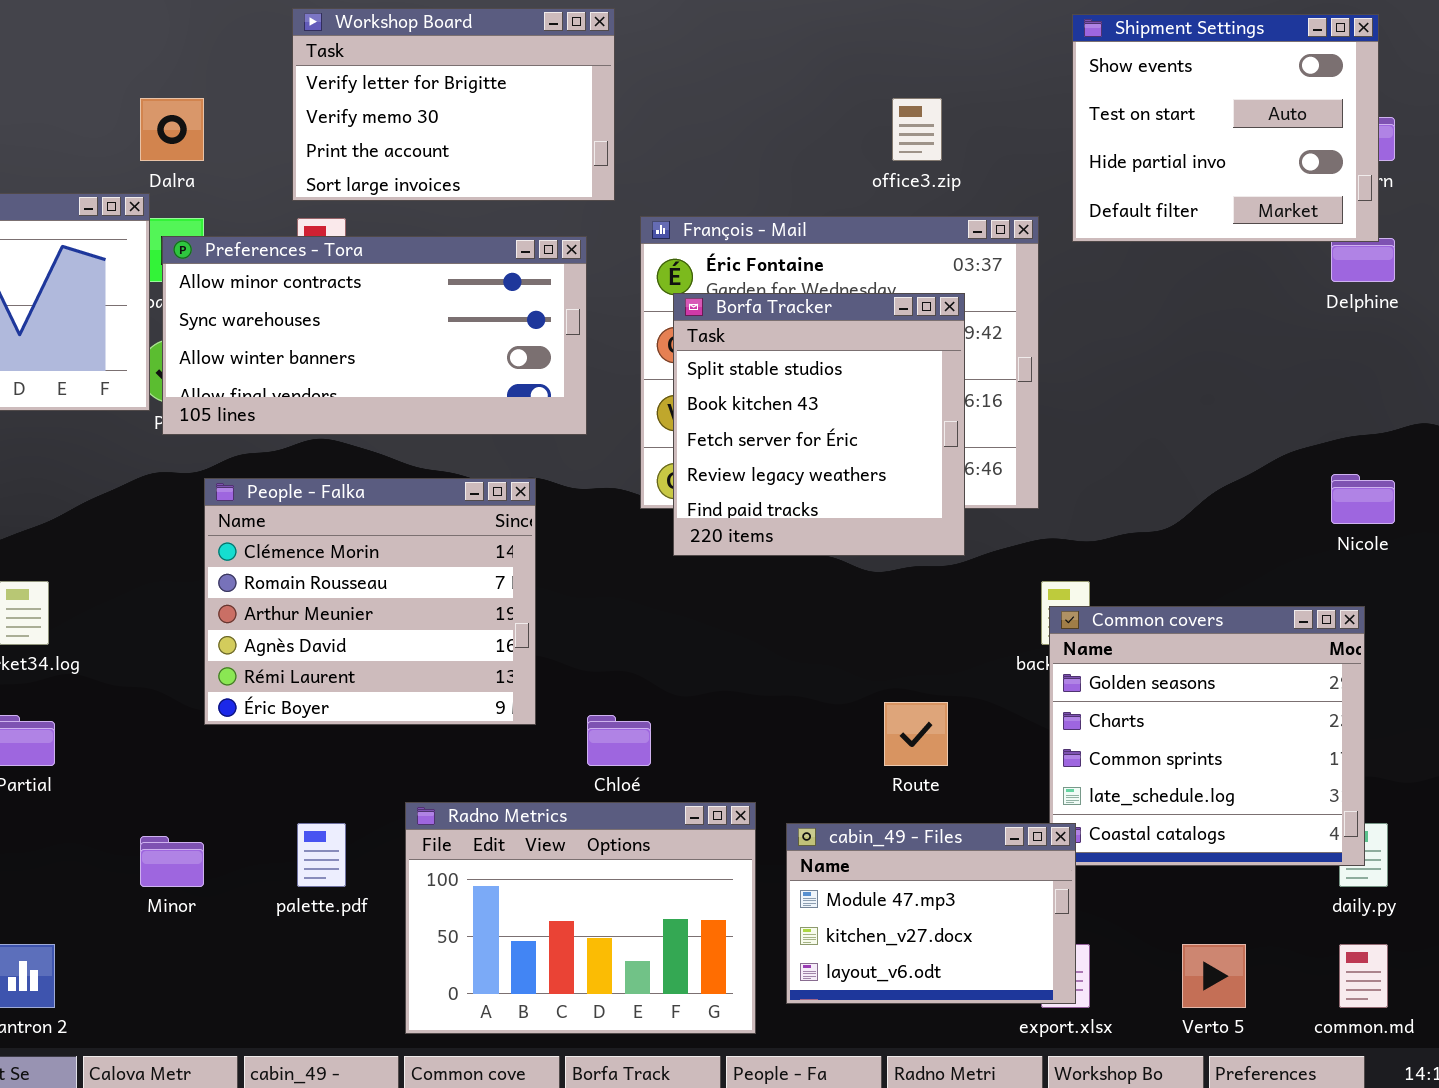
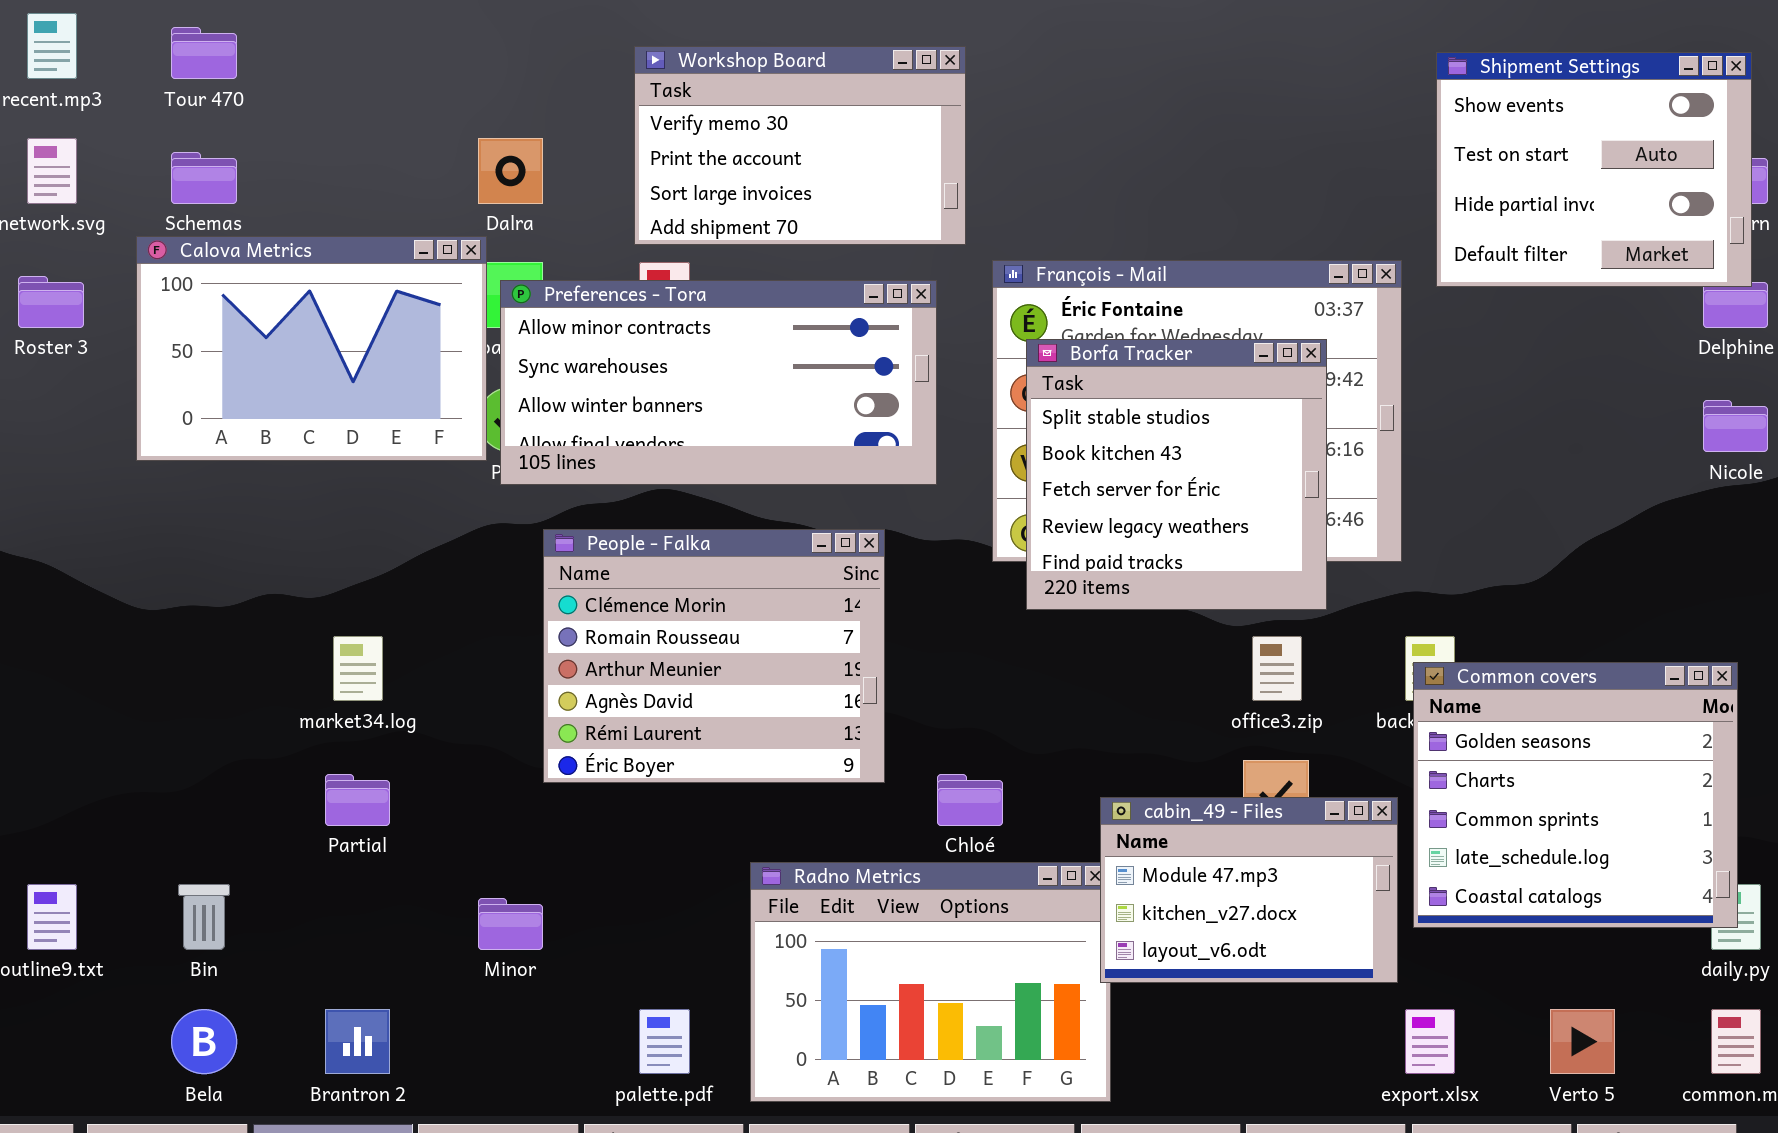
Workshop Board: [292,8,615,201] -> [634,46,966,245], scrolled down 1 row
office3.zip: [892,98,942,161] -> [1252,636,1302,701], moved
Nicole: [1331,474,1395,524] -> [1703,400,1768,452], moved
palette.pdf: [297,823,346,887] -> [639,1009,690,1074], moved
cabin_49 - Files: [786,823,1076,1004] -> [1100,797,1398,983], moved

